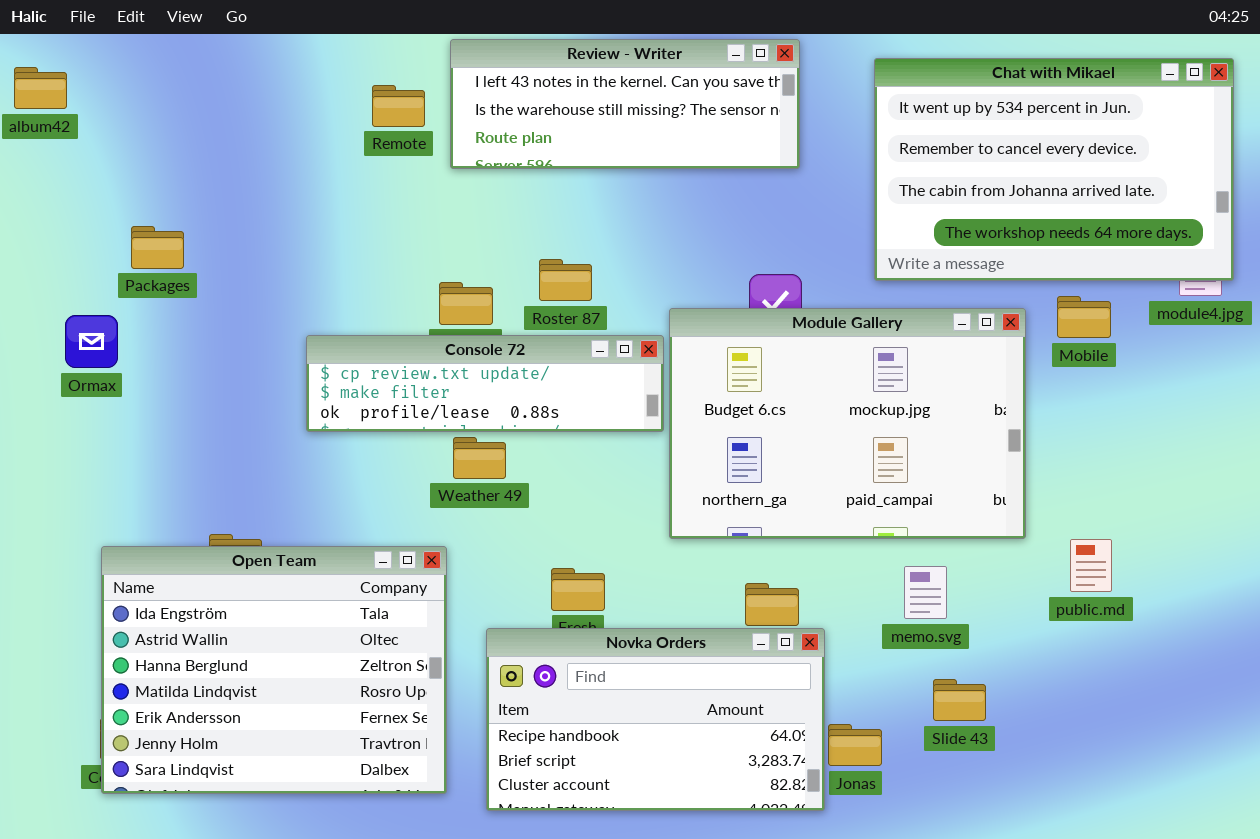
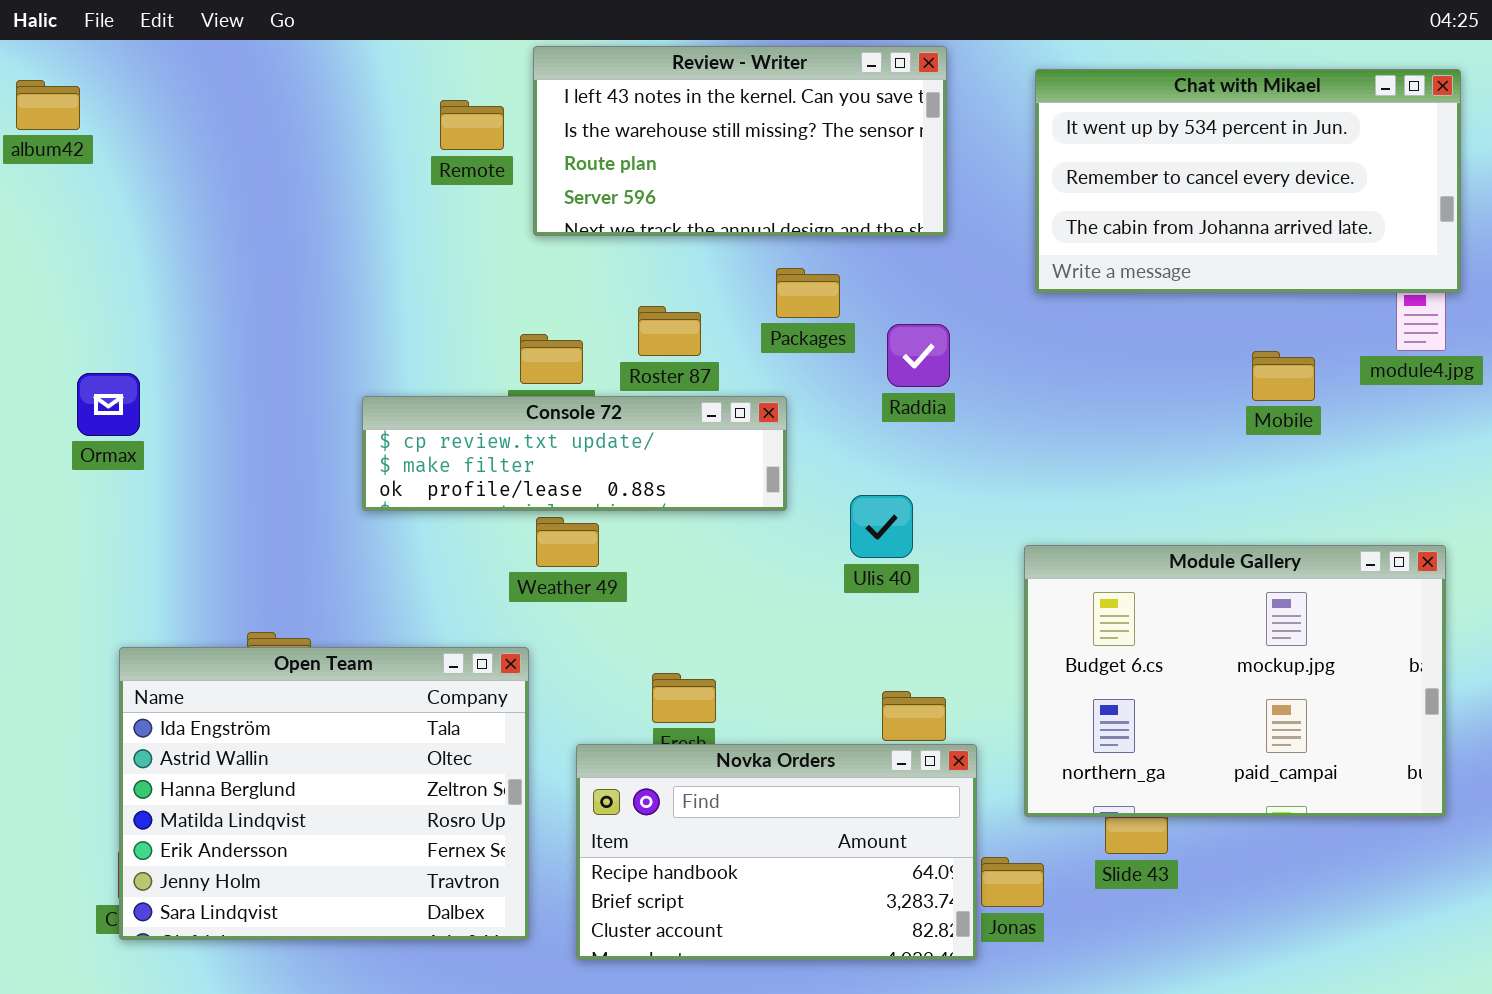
Review - Writer: [450,39,800,169] -> [533,46,947,236], resized
Chat with Mikael: [874,58,1234,281] -> [1035,69,1461,293], resized
Packages: [131,226,184,269] -> [776,268,840,318], moved
Module Gallery: [669,308,1026,539] -> [1024,545,1446,817], moved

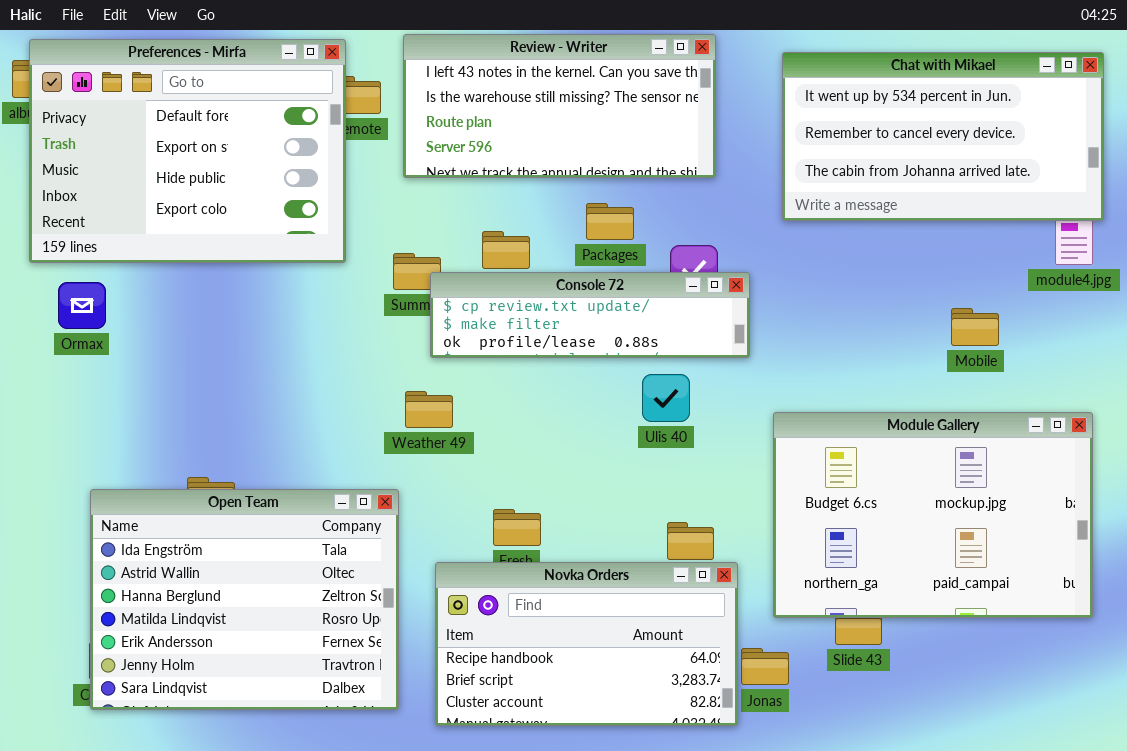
Preferences - Mirfa: none -> [29,39,346,263], opened
Mobile: [1252,351,1315,401] -> [951,308,999,346], moved
Console 72: [362,396,787,511] -> [430,272,750,358], moved

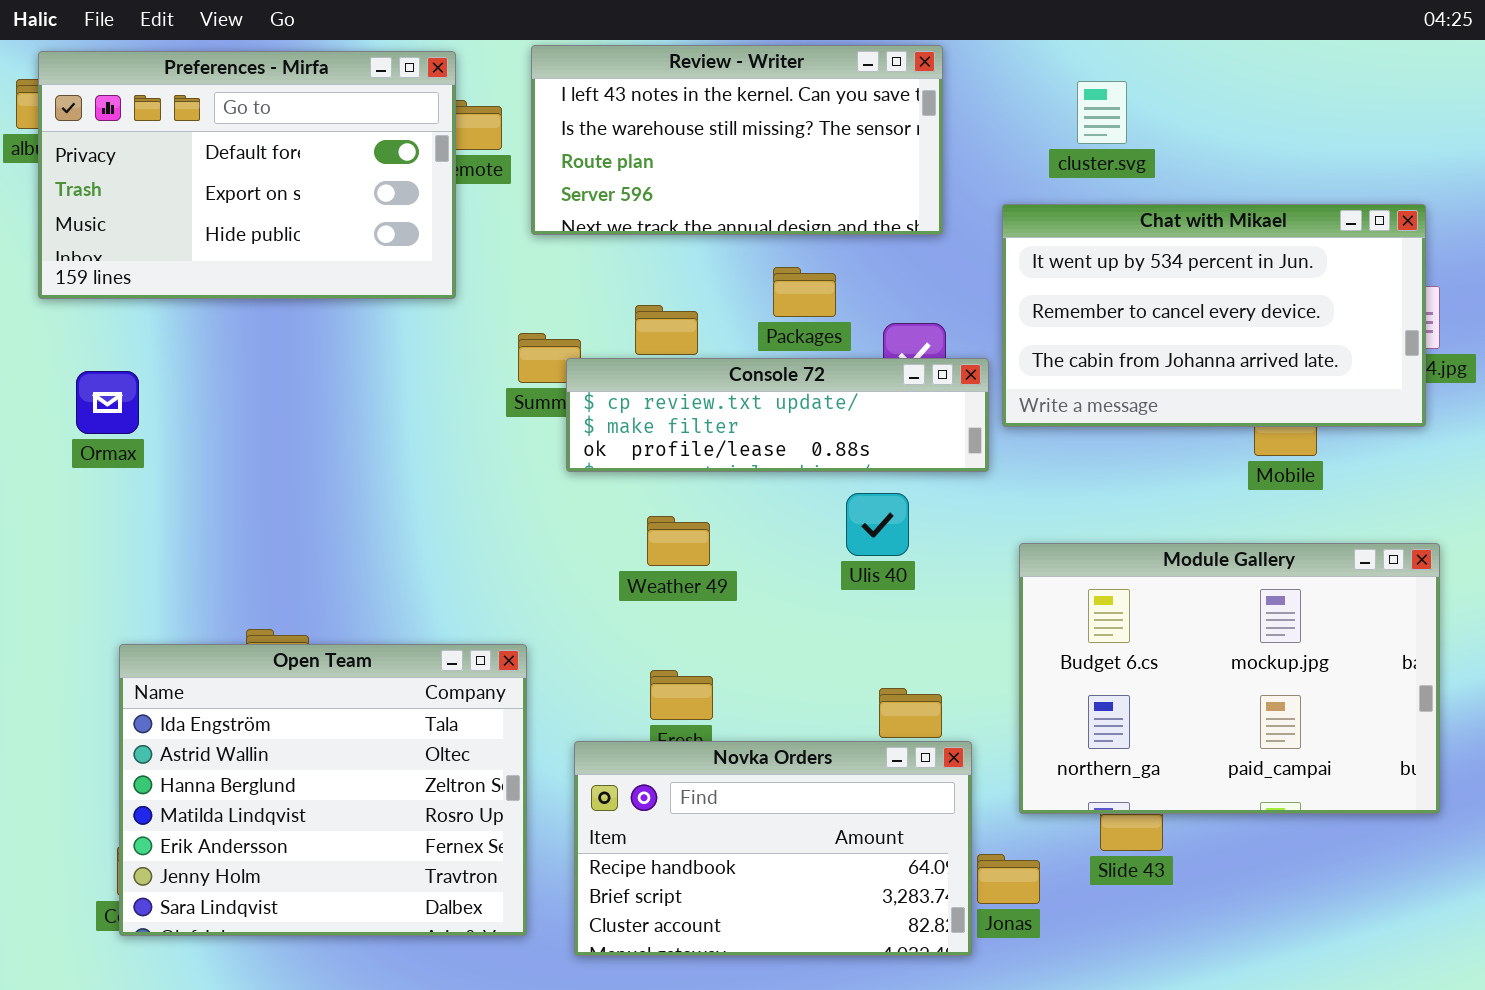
Preferences - Mirfa: [29,39,346,263] -> [38,51,456,299], resized
Chat with Mikael: [782,52,1104,221] -> [1002,204,1426,427], moved
Weather 49: [405,391,453,428] -> [647,516,710,566], moved

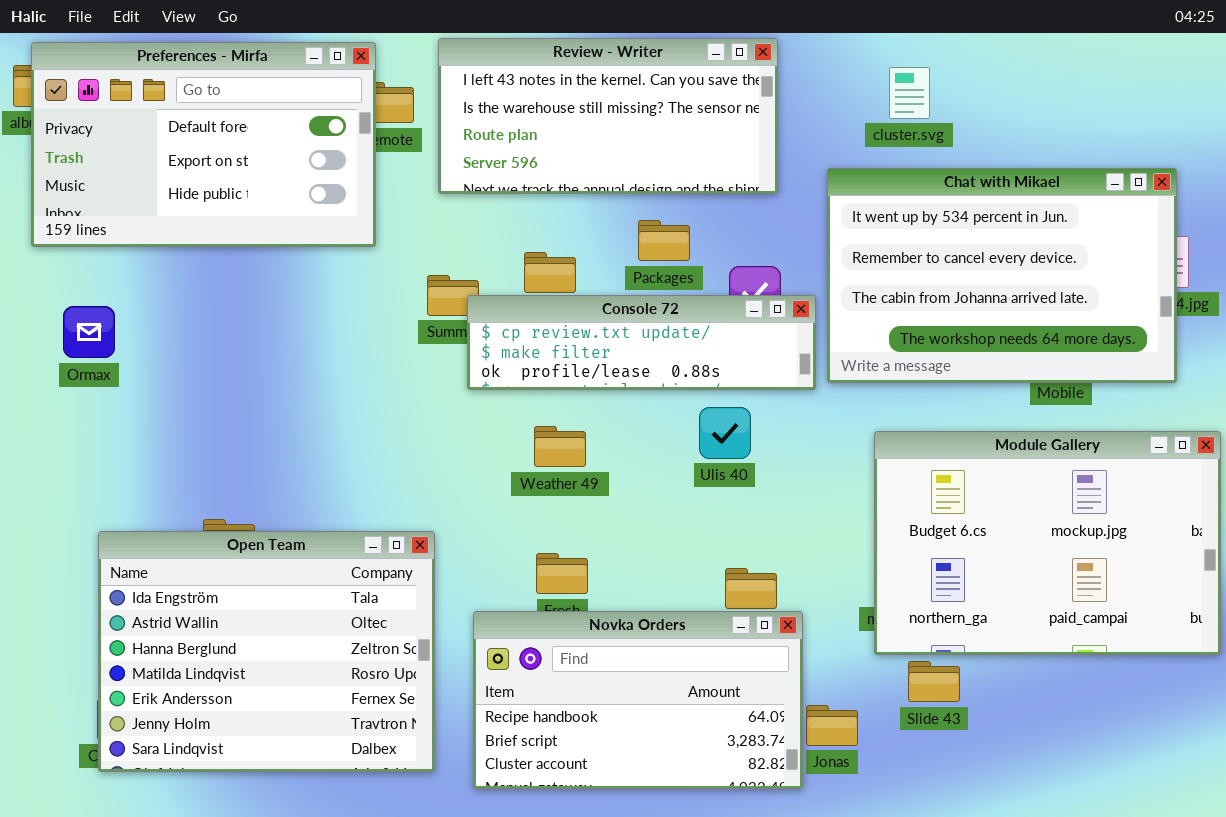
Chat with Mikael: [1002,204,1426,427] -> [827,168,1177,383], resized
Module Gallery: [1019,543,1440,814] -> [874,431,1221,655], moved

